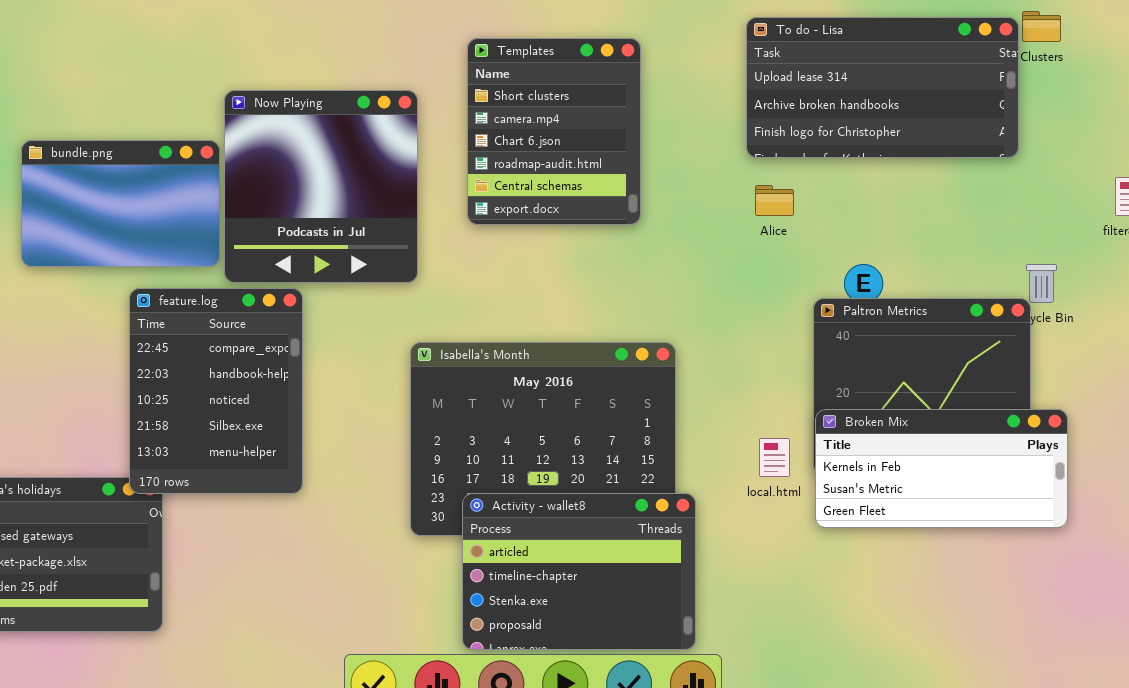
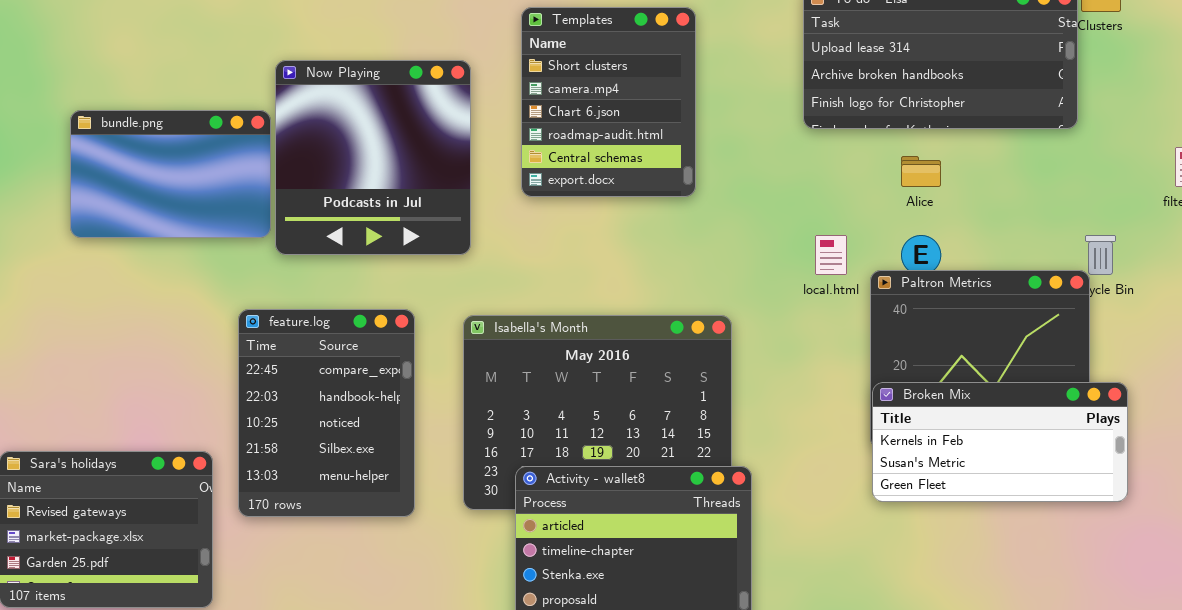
Alice: [755,185,794,216] -> [901,156,941,187], moved
feature.log: [129,288,303,494] -> [238,309,415,517], moved
local.html: [759,438,790,477] -> [815,235,847,275], moved

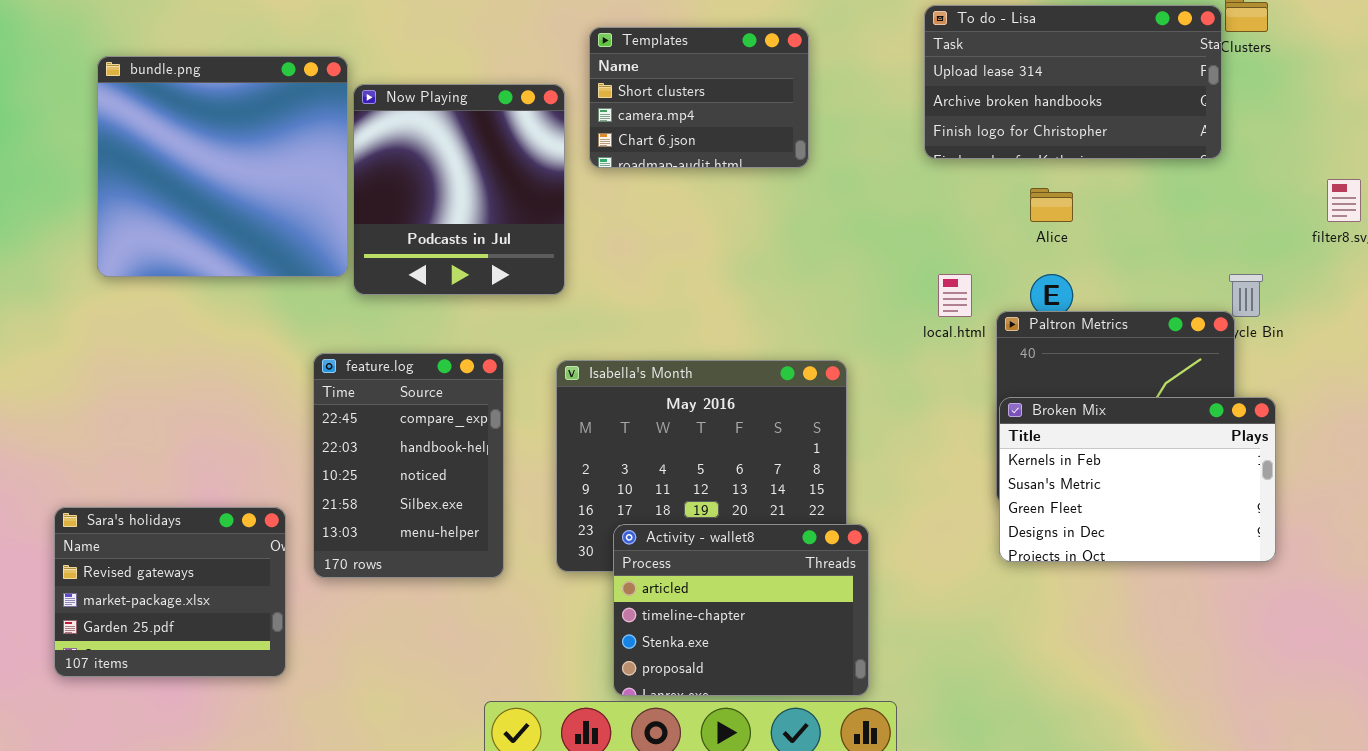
Templates: [521,7,696,197] -> [589,27,809,168], resized
bundle.png: [70,110,271,238] -> [97,56,348,277], resized
Broken Mix: [872,382,1128,502] -> [999,397,1276,562], resized

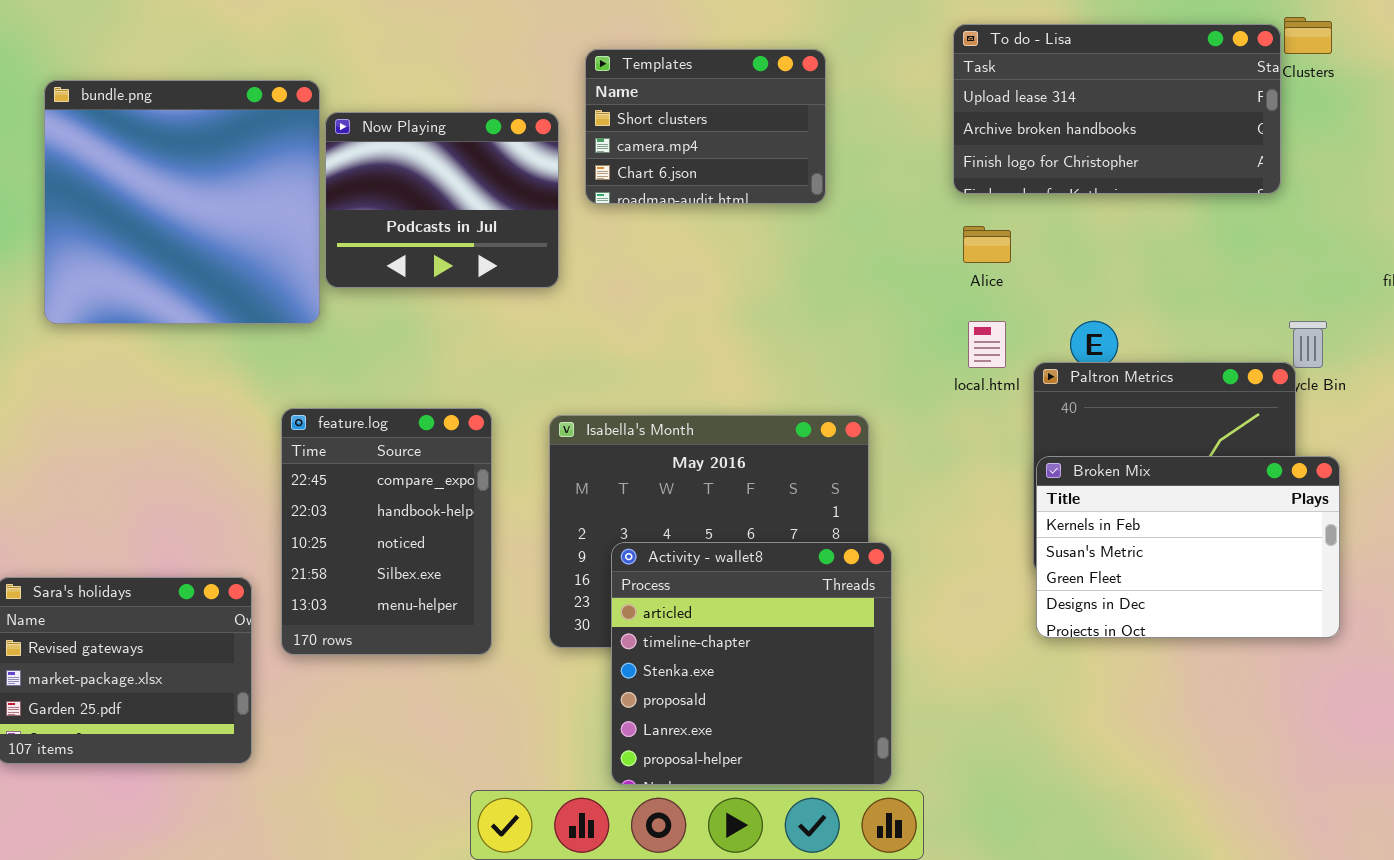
Now Playing: [353,84,565,295] -> [325,112,559,288], resized
Alice: [1030,188,1073,222] -> [963,226,1011,263], moved
Activity - wallet8: [613,524,869,696] -> [611,542,892,785], resized

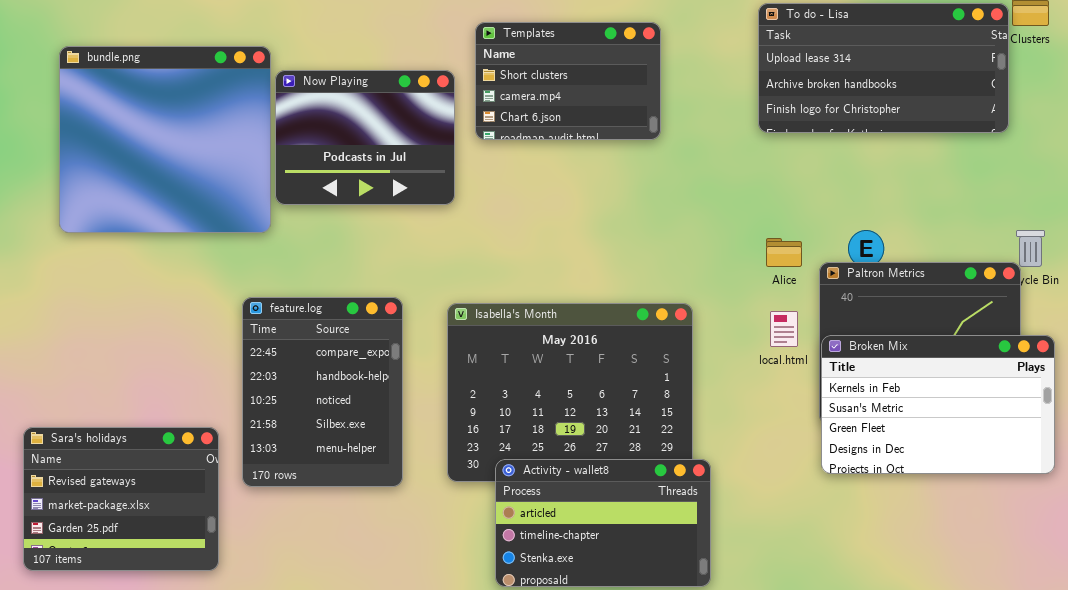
Alice: [963,226,1011,263] -> [766,238,802,267], moved
local.html: [968,321,1006,368] -> [770,311,798,347], moved
Activity - wallet8: [611,542,892,785] -> [495,459,711,587], resized

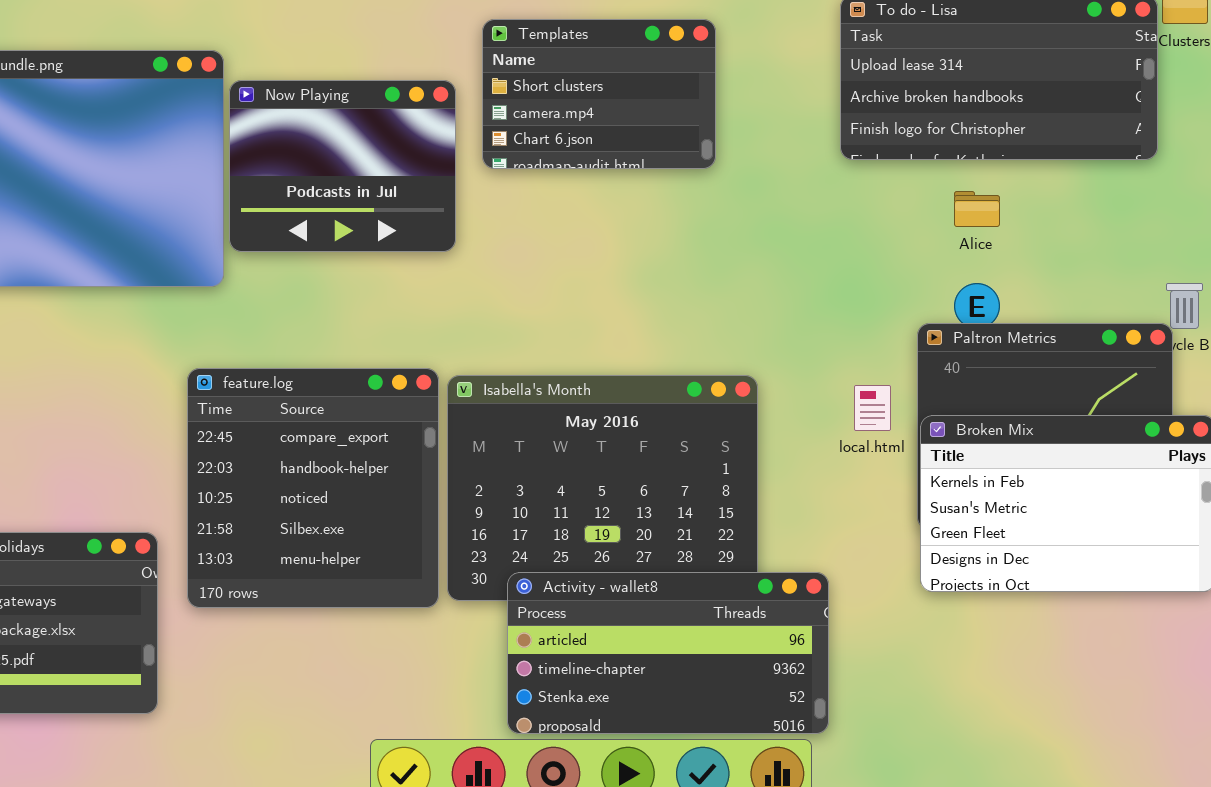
Alice: [766,238,802,267] -> [954,191,1000,227], moved
feature.log: [242,297,403,487] -> [187,368,439,608], resized
Activity - wallet8: [495,459,711,587] -> [507,572,829,734], resized

